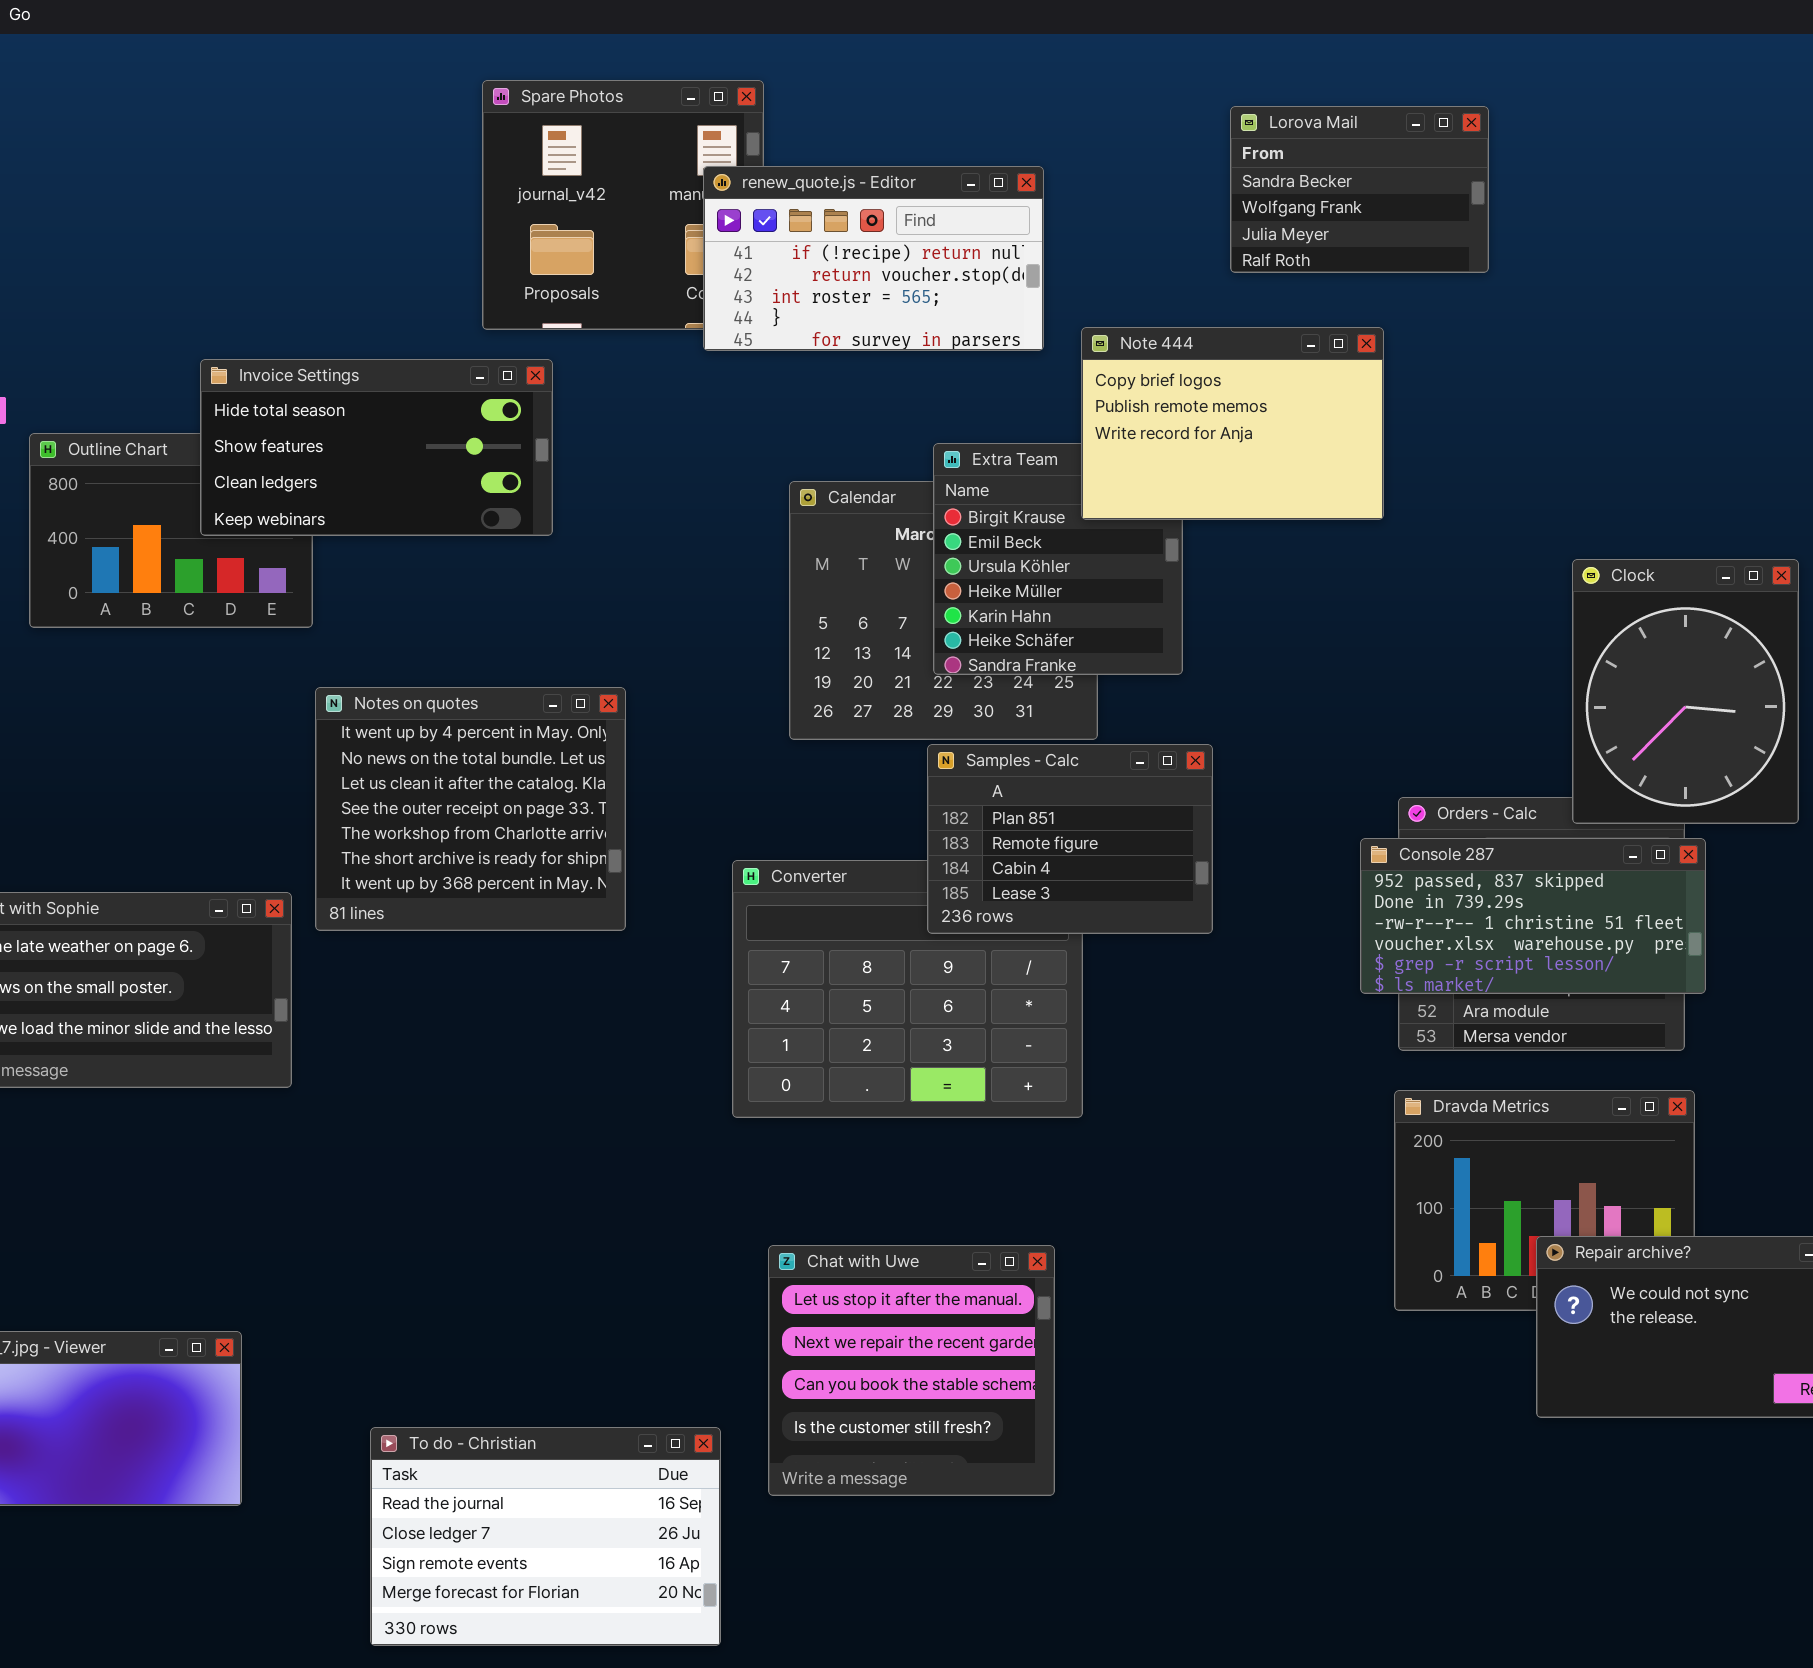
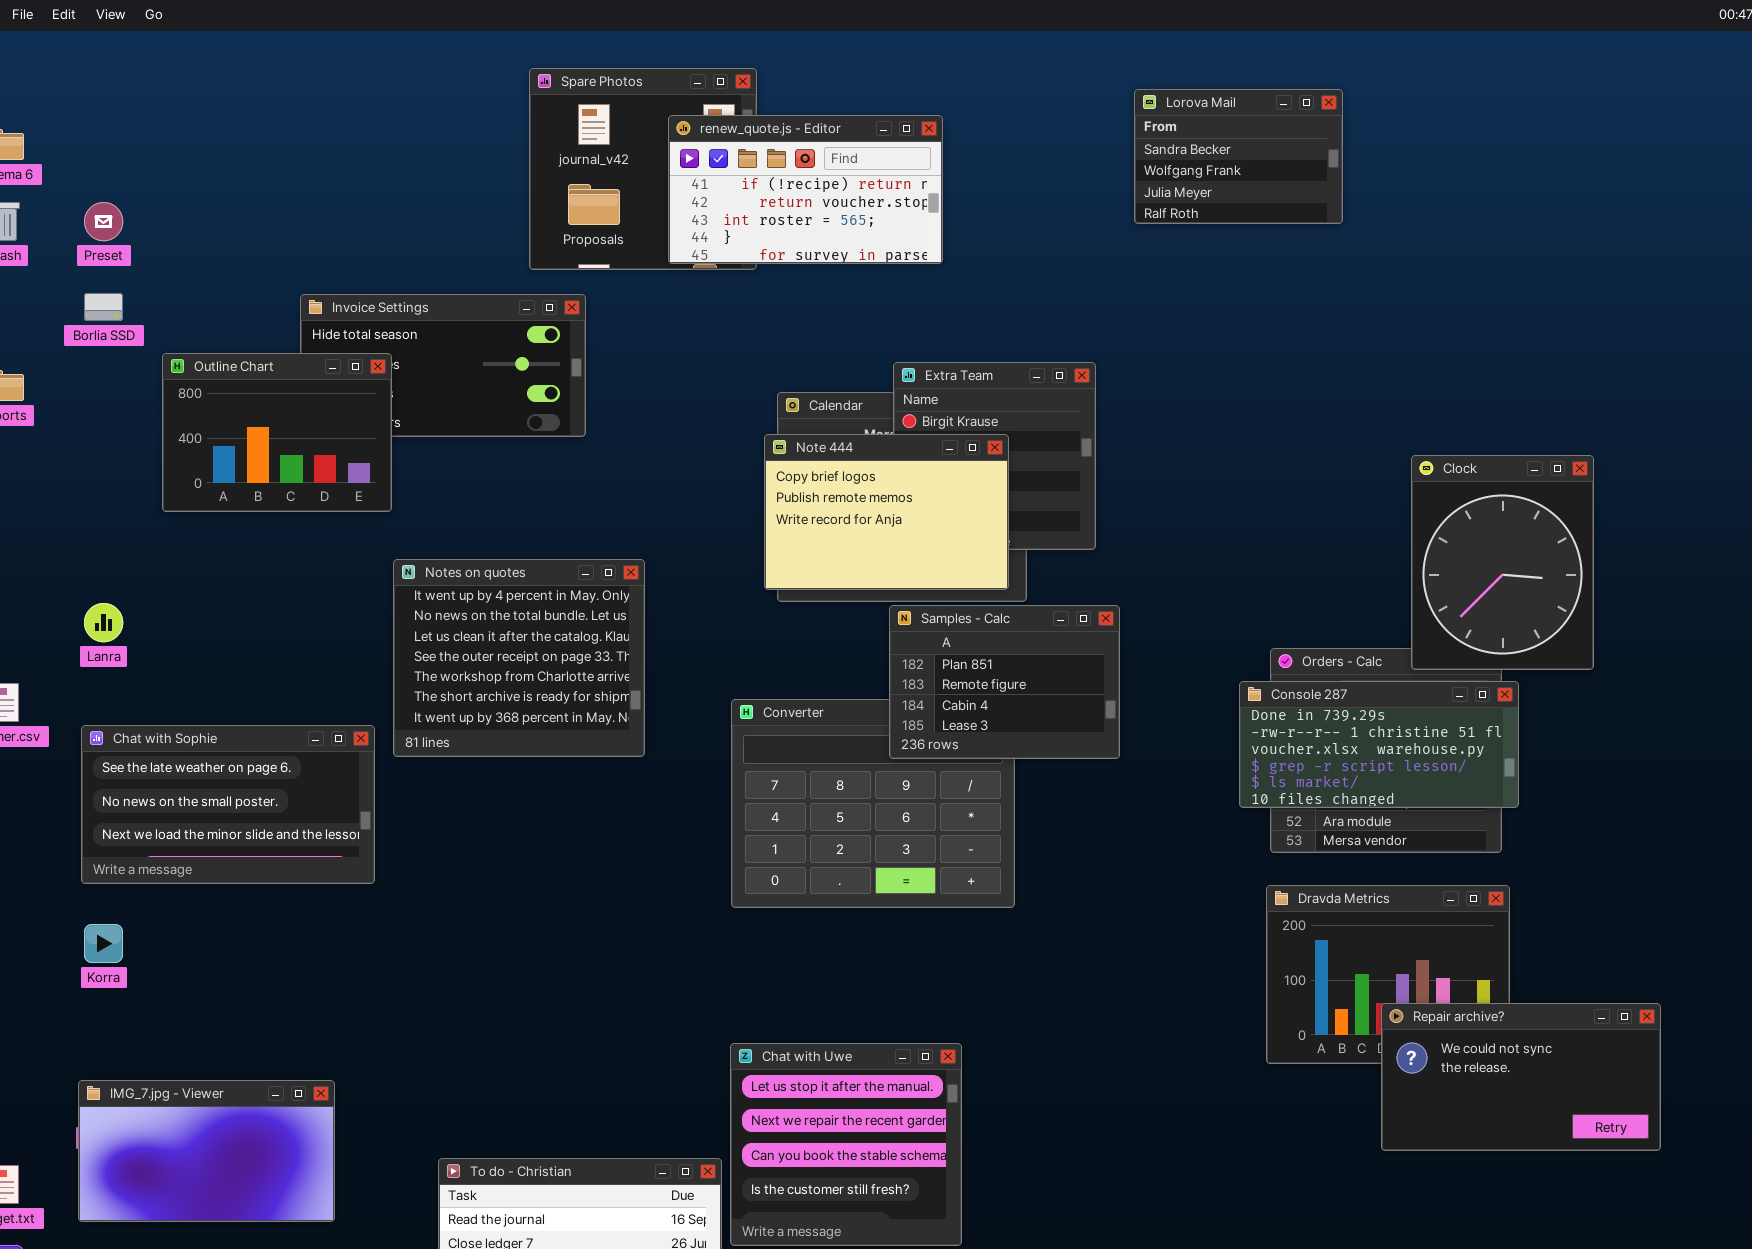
renew_quote.js - Editor: [703,166,1044,351] -> [668,115,943,264], moved
Note 444: [1081,327,1384,520] -> [764,434,1009,590], moved
Outline Chart: [29,433,313,628] -> [162,353,392,512], raised
Console 287: [1360,838,1706,994] -> [1239,681,1519,808], scrolled down 1 row
Chat with Uwe: [768,1245,1055,1496] -> [730,1043,962,1246], moved

